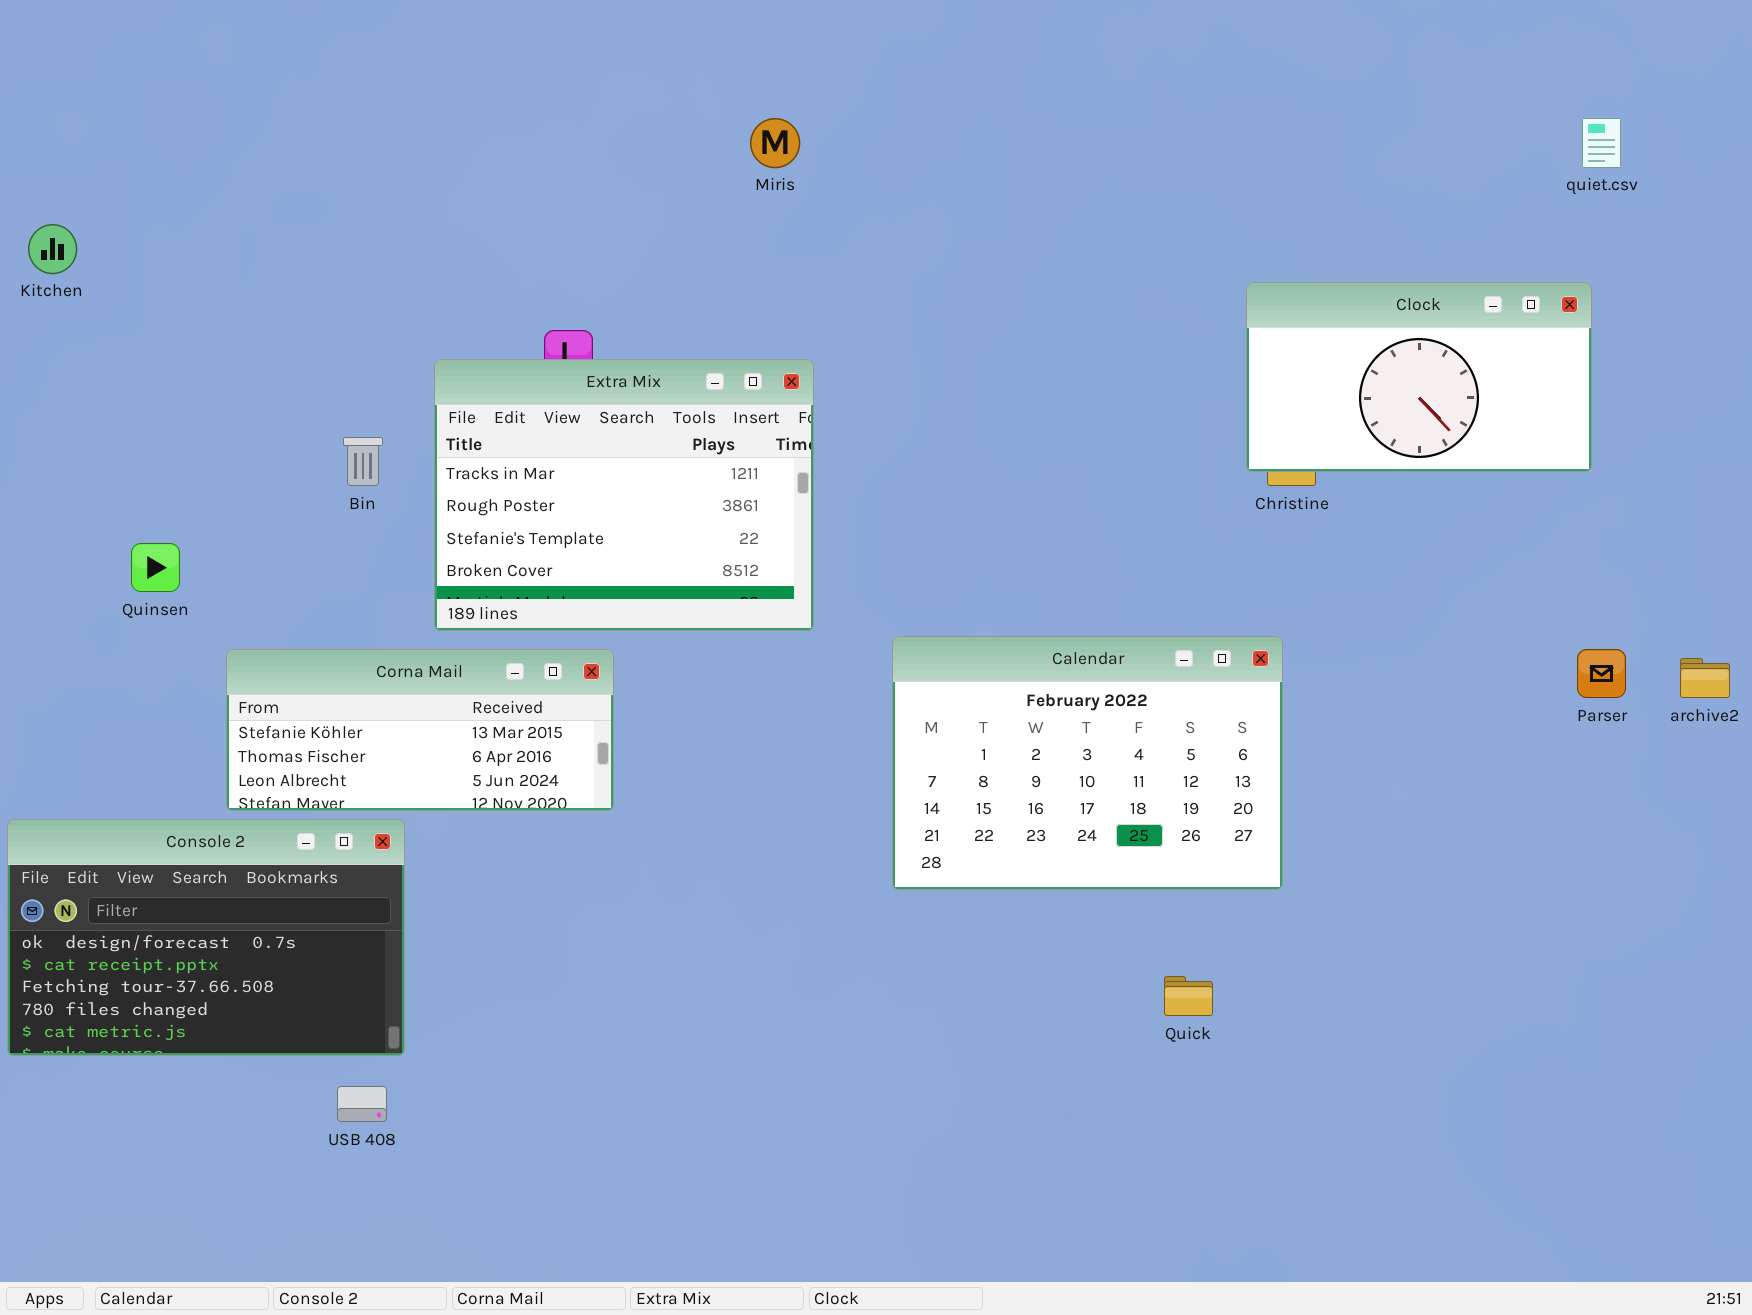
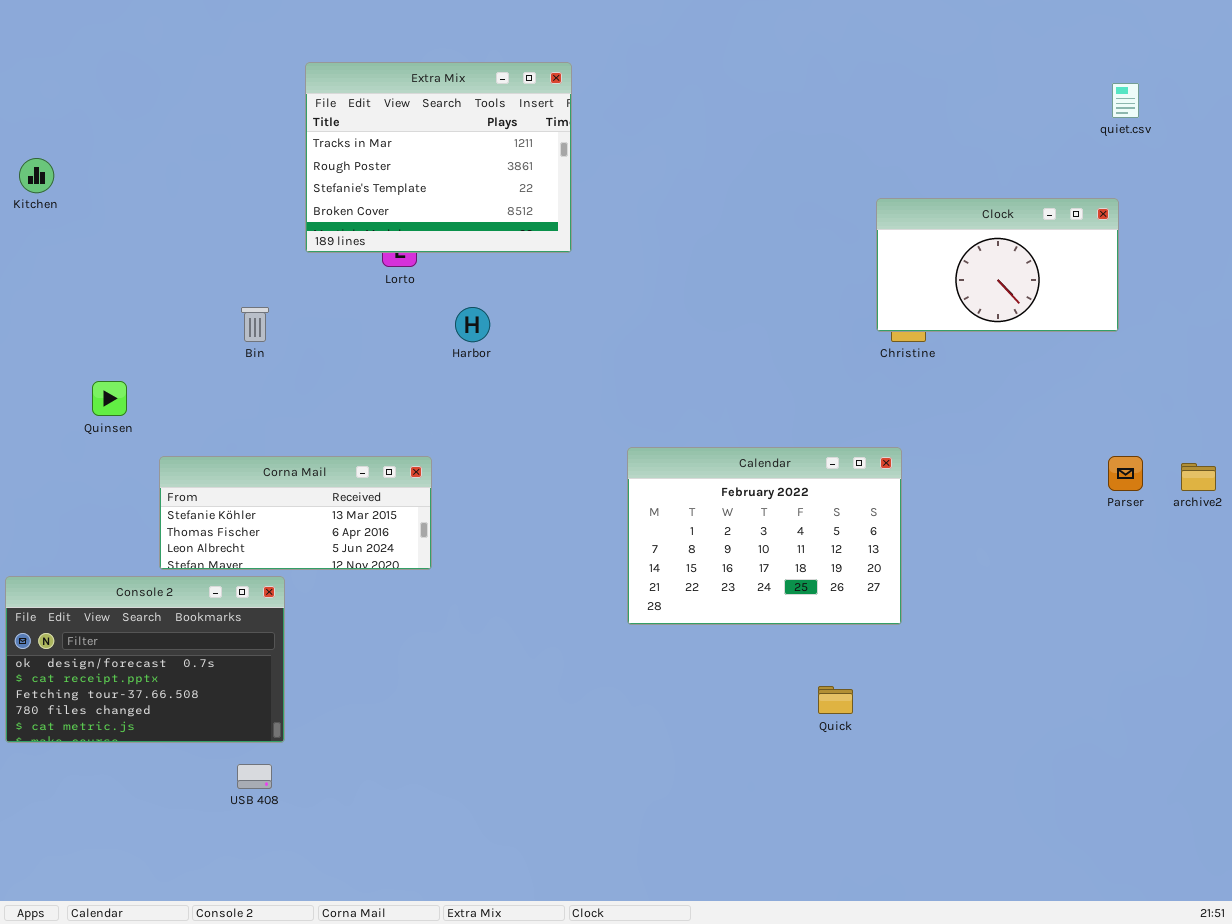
Extra Mix: [434,359,814,631] -> [305,62,572,253], moved

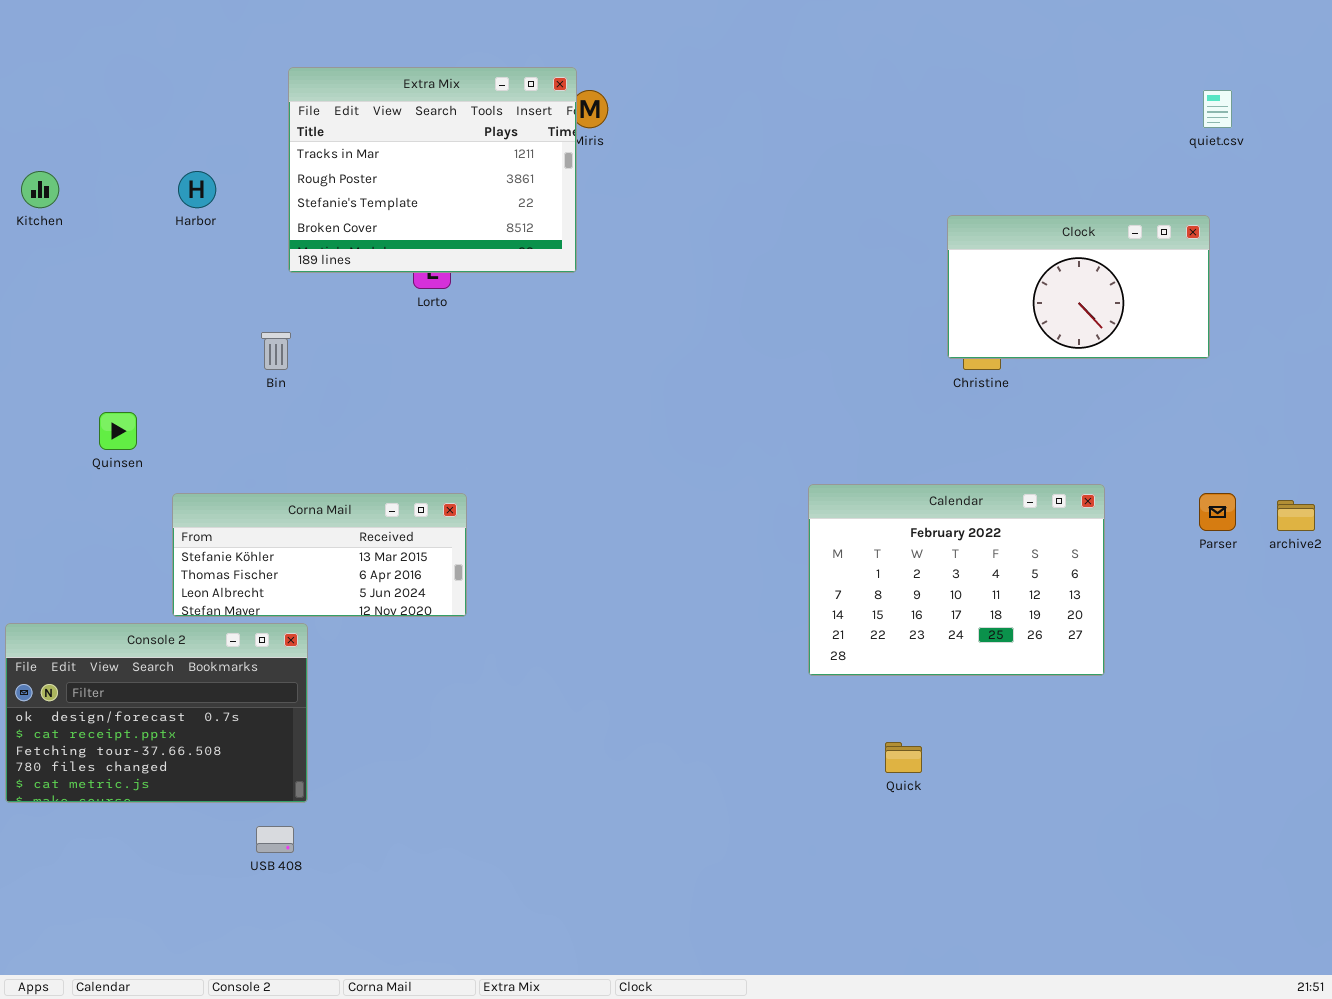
Extra Mix: [305,62,572,253] -> [288,67,577,273], moved
Harbor: [455,307,490,342] -> [178,171,216,208], moved
Calendar: [627,447,902,625] -> [808,484,1105,676], moved

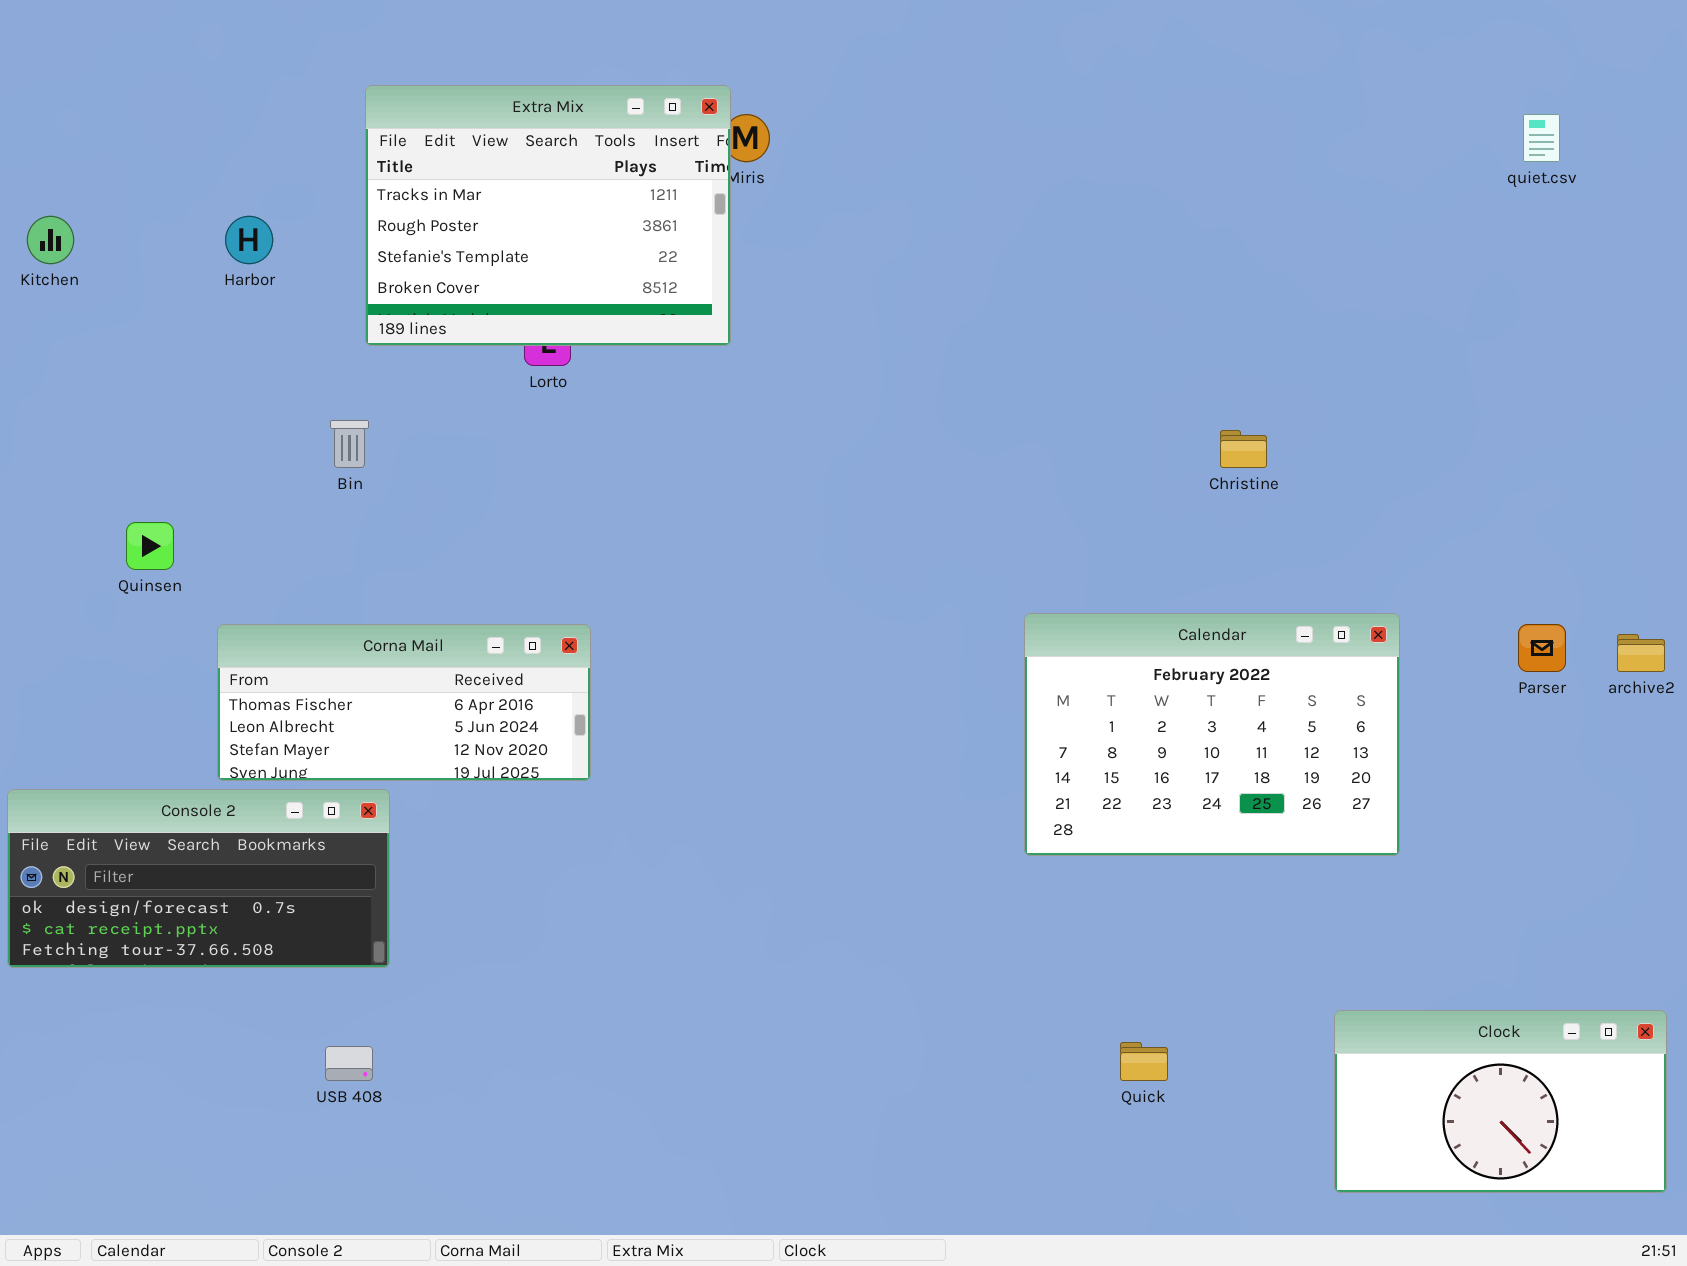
Clock: [947,215,1210,359] -> [1334,1010,1667,1193], moved
Corna Mail: [172,493,467,617] -> [217,624,591,781], scrolled down 1 row
Console 2: [5,623,308,803] -> [7,789,390,968], resized
Quick: [885,742,922,773] -> [1120,1042,1168,1081], moved

